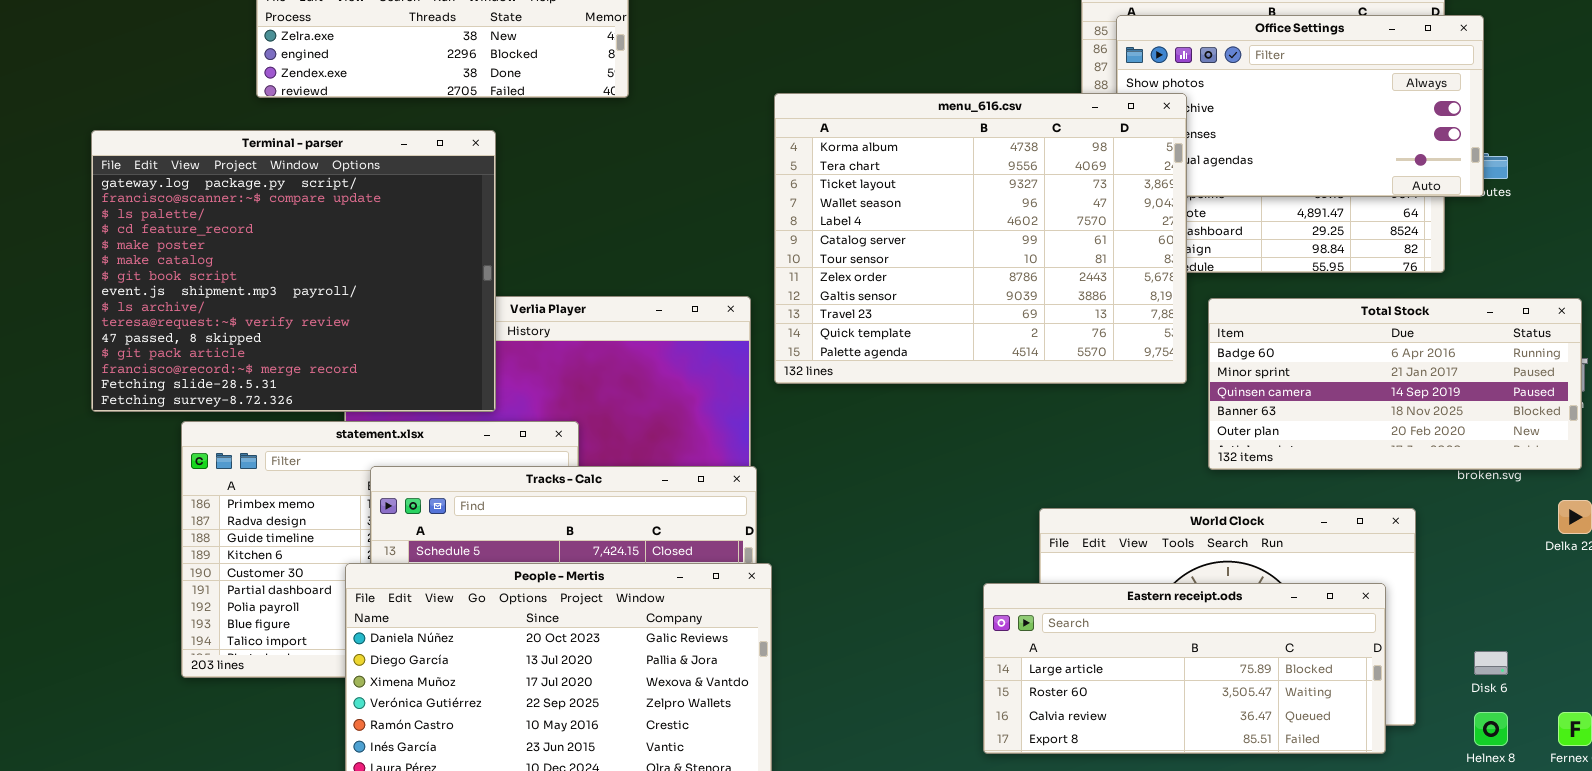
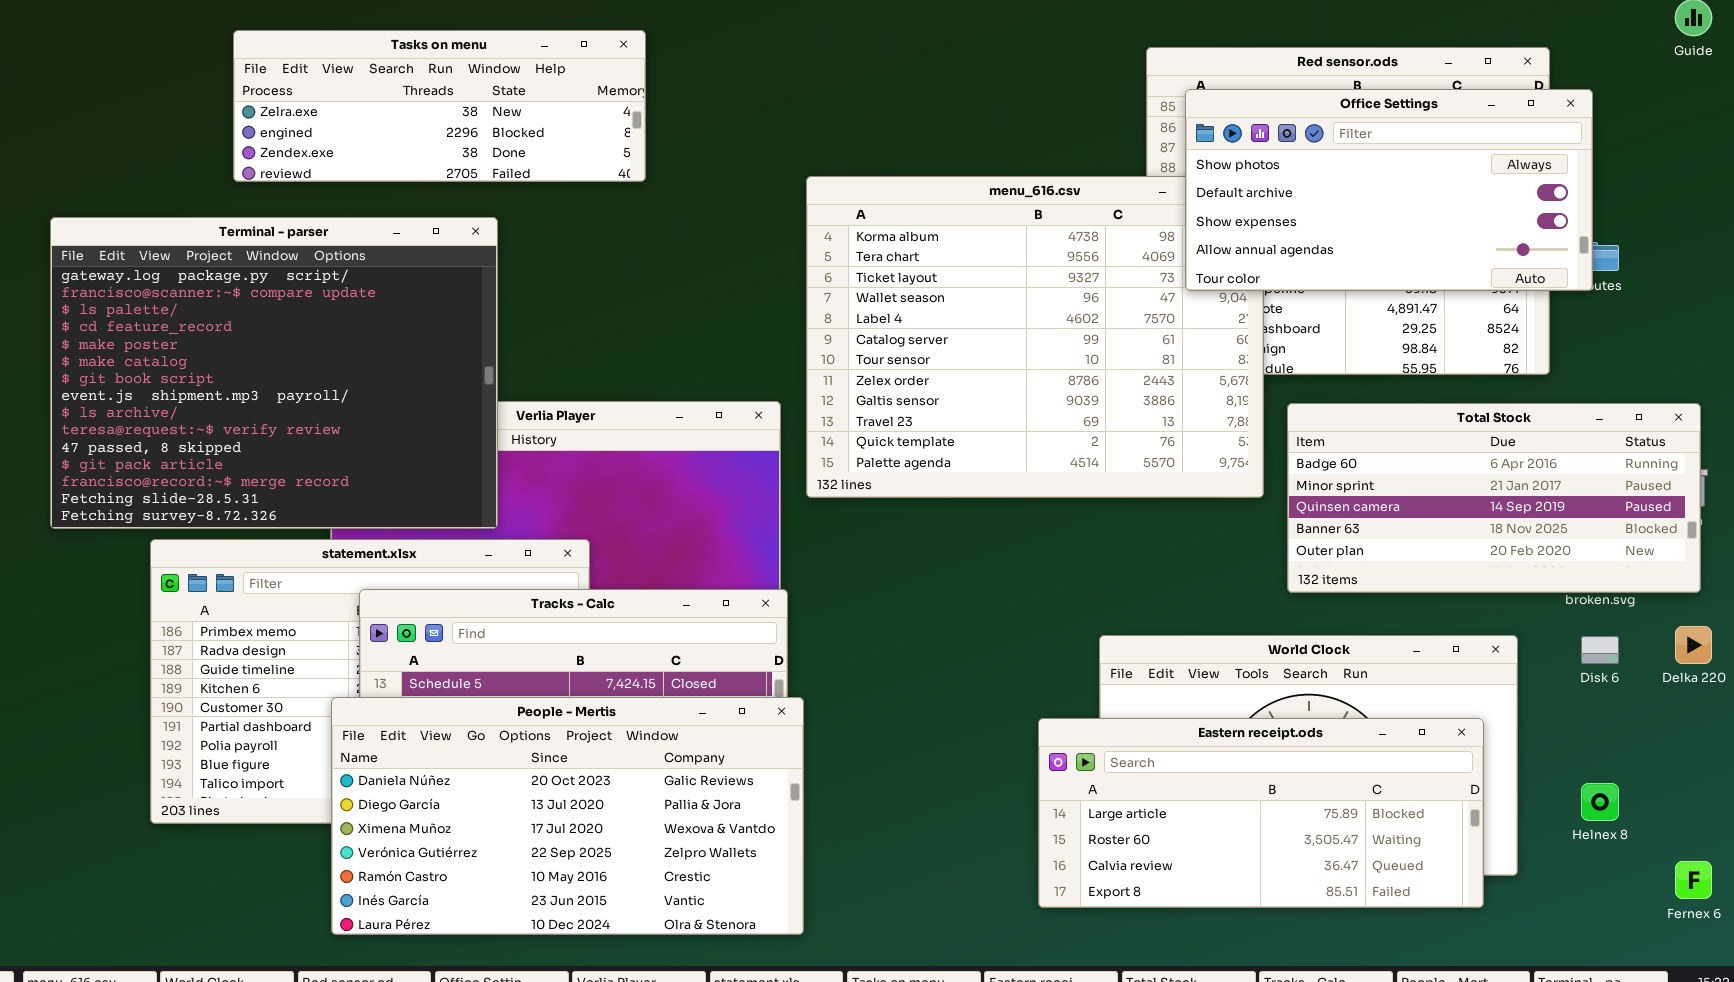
Office Settings: [1116,15,1484,197] -> [1185,89,1593,291], raised
Disk 6: [1474,651,1508,675] -> [1581,636,1619,664], moved
Helnex 8: [1474,712,1508,746] -> [1581,783,1619,821], moved

